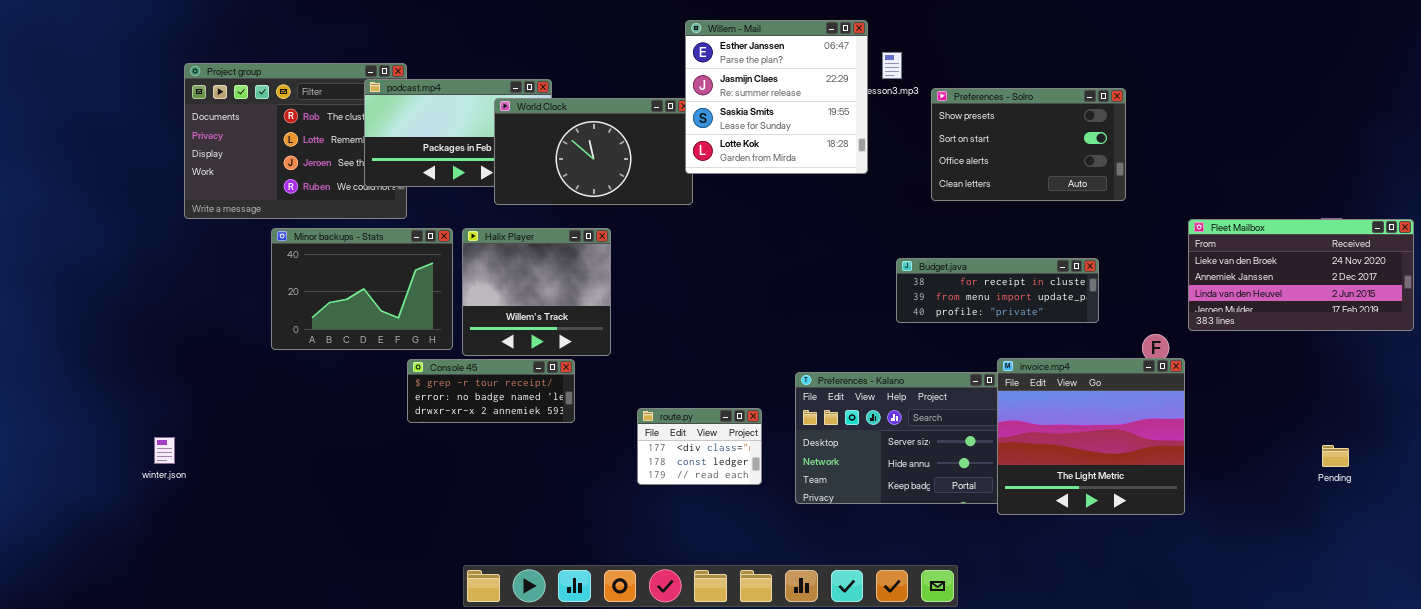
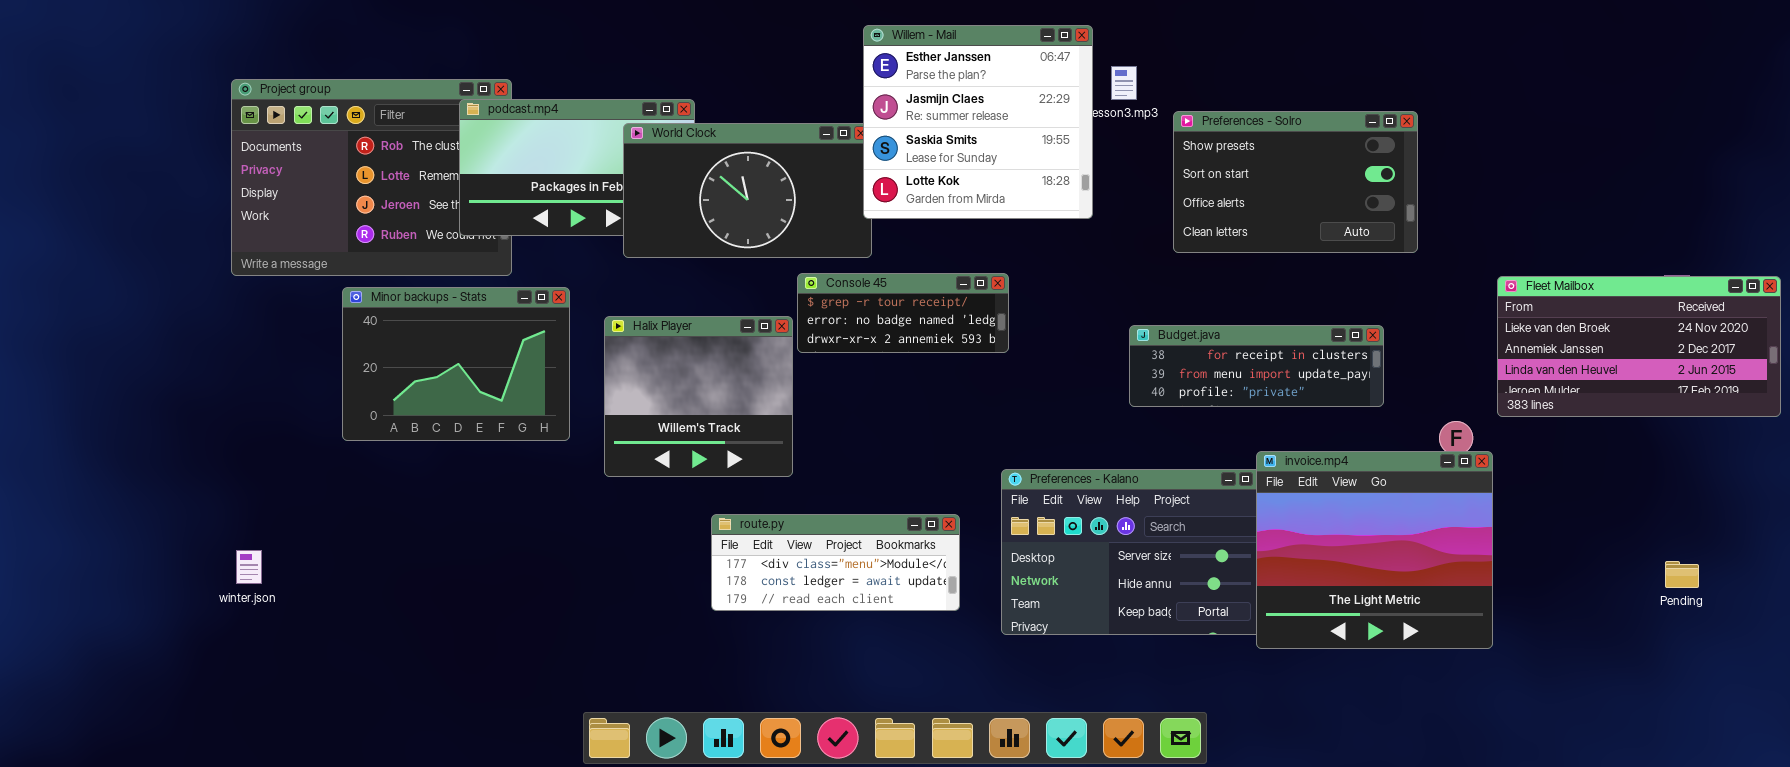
Halix Player: [462,228,611,356] -> [604,316,793,477], moved
Console 45: [407,359,575,423] -> [797,273,1009,353], moved
route.py: [637,408,762,485] -> [711,514,960,611], resized
winter.json: [154,437,175,464] -> [236,550,262,584], moved

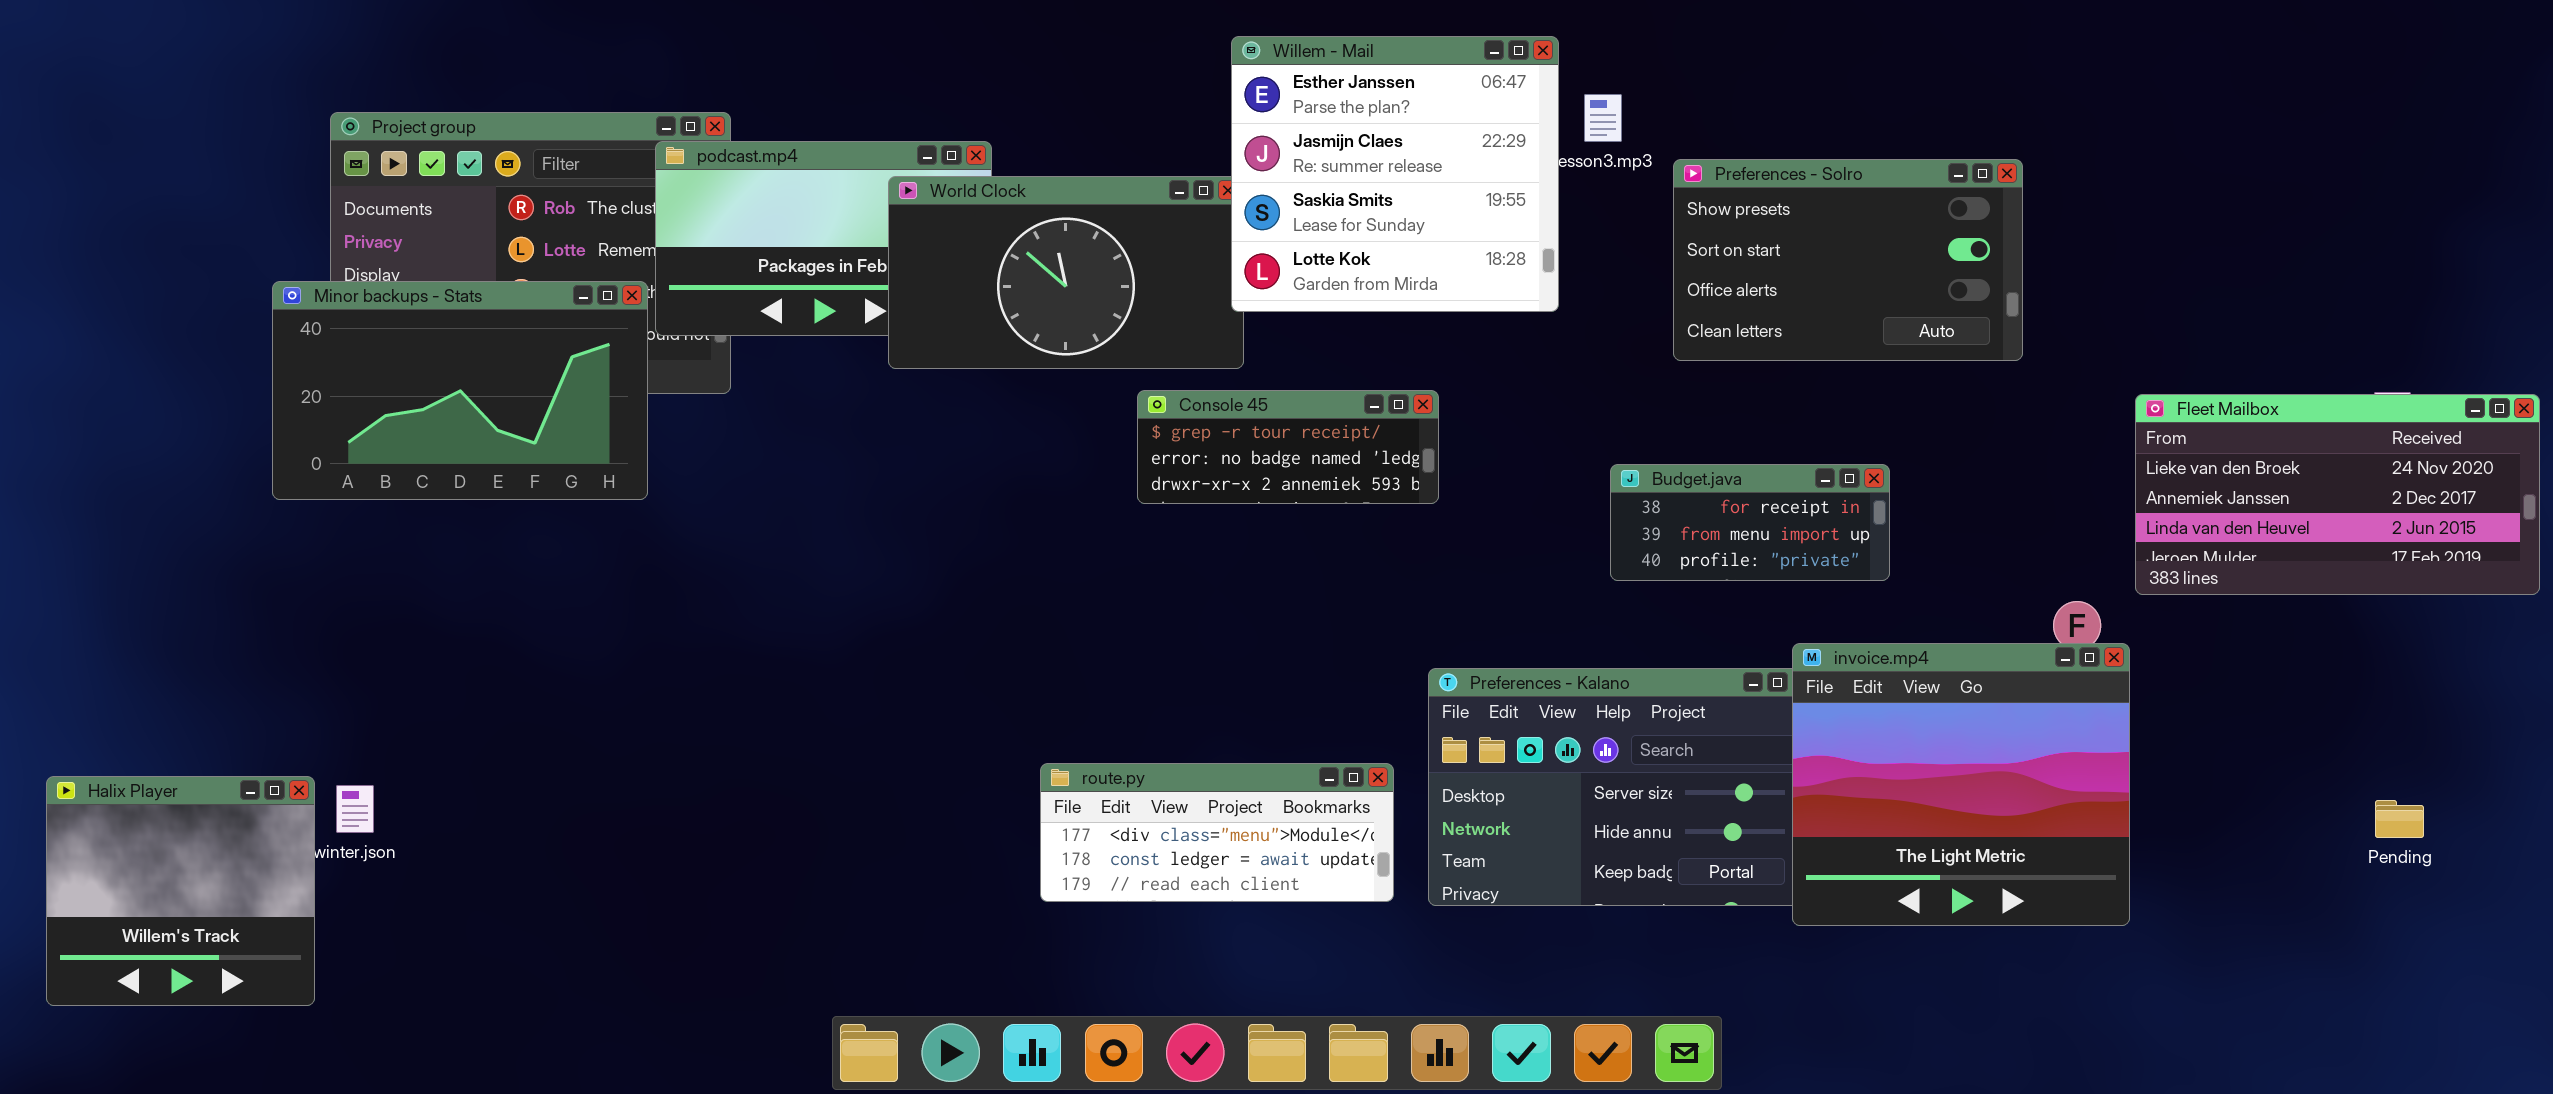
Minor backups - Stats: [342,287,570,441] -> [272,281,648,500], moved, resized
Halix Player: [604,316,793,477] -> [46,776,315,1006], moved
Budget.java: [1129,325,1384,407] -> [1610,464,1890,581], resized
route.py: [711,514,960,611] -> [1040,763,1394,902], moved

